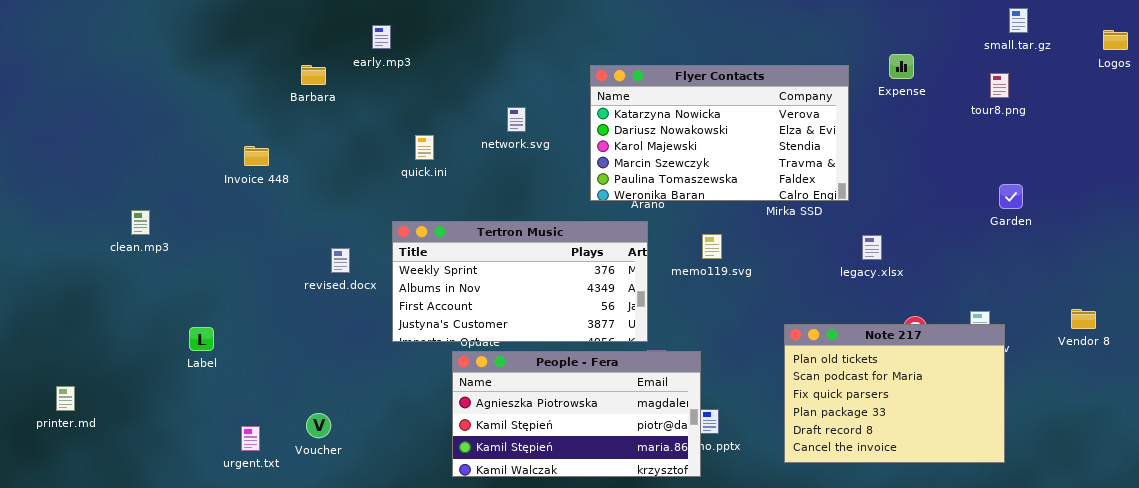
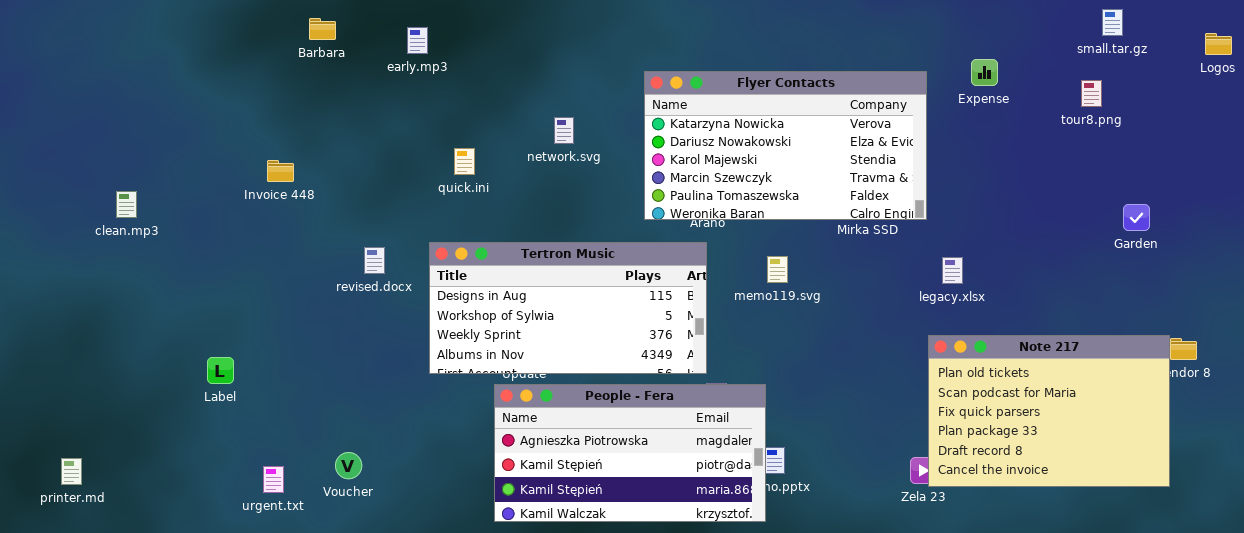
Barbara: [301,65,326,85] -> [309,18,336,40], moved
Garden: [999,184,1023,209] -> [1123,204,1150,231], moved
clean.mp3: [131,210,150,235] -> [116,191,137,218], moved
Tertron Music: [392,221,648,342] -> [429,242,707,374], scrolled up 2 rows
revised.docx: [331,248,350,273] -> [364,247,385,274], moved
Note 217: [784,324,1005,463] -> [928,335,1170,487], moved
printer.md: [56,386,75,411] -> [61,458,82,485], moved

